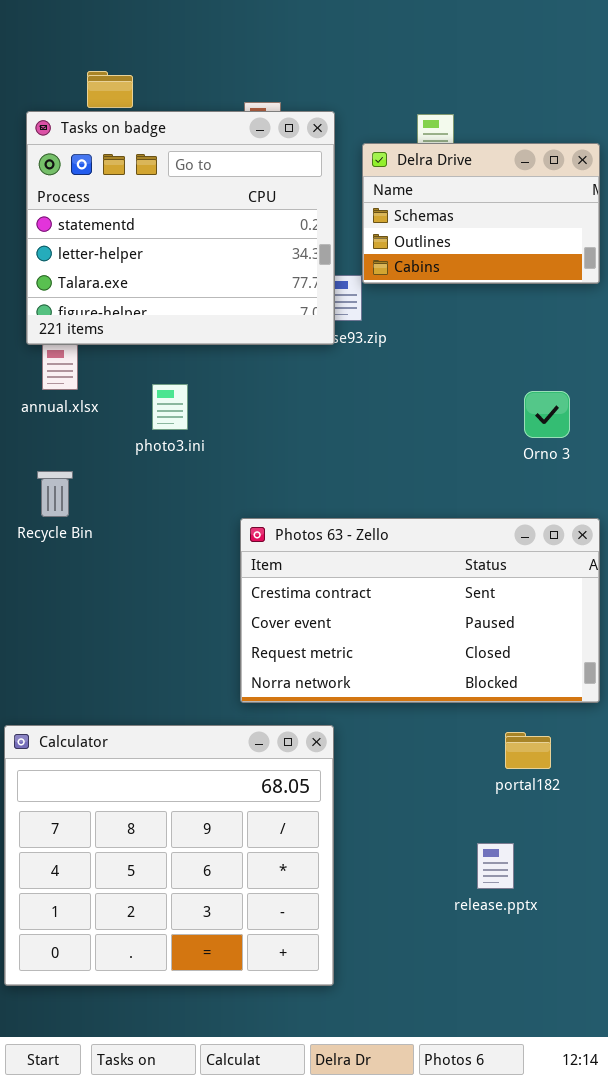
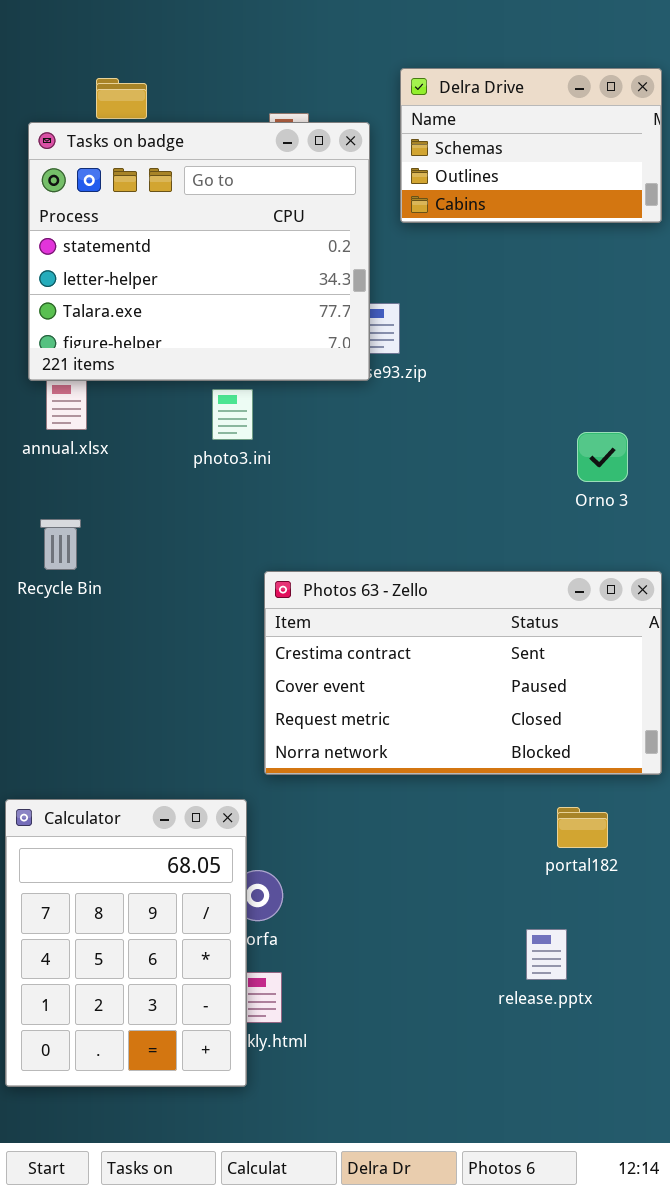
Delra Drive: [362,143,600,284] -> [400,68,662,223], moved
photo3.ini: [152,384,188,430] -> [212,389,253,440], moved
Calculator: [4,725,334,986] -> [5,799,247,1087], resized

